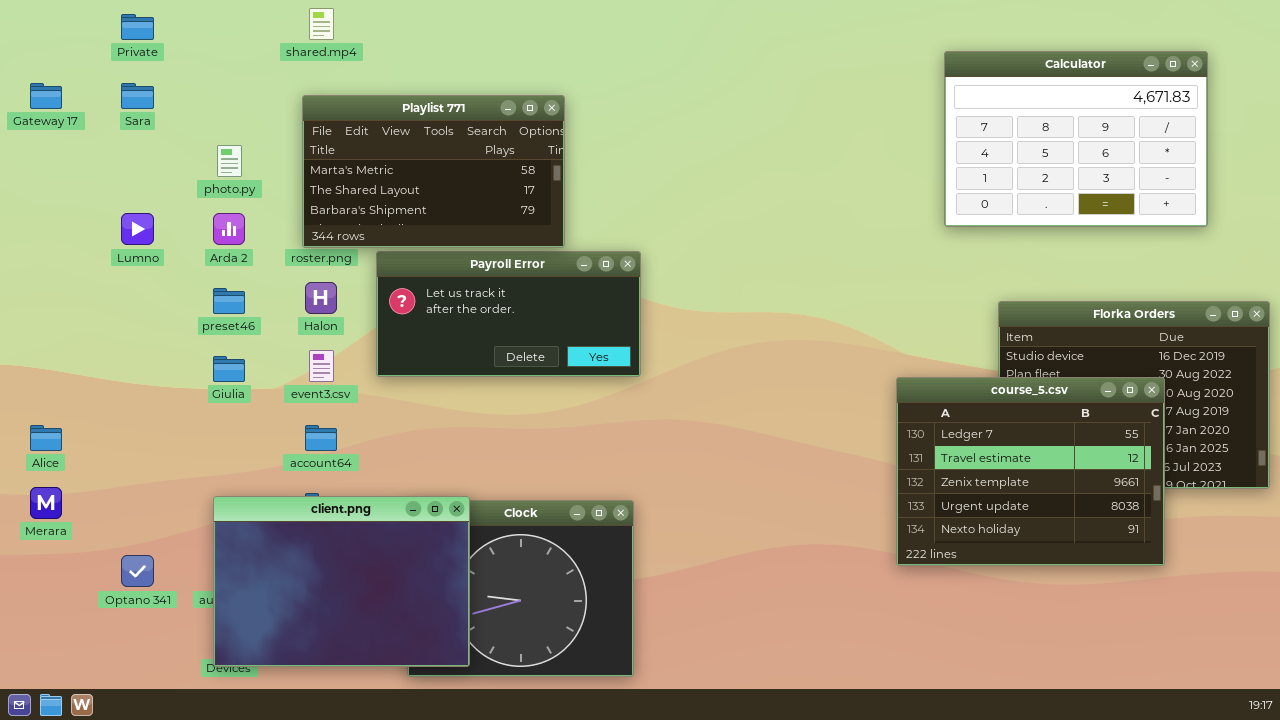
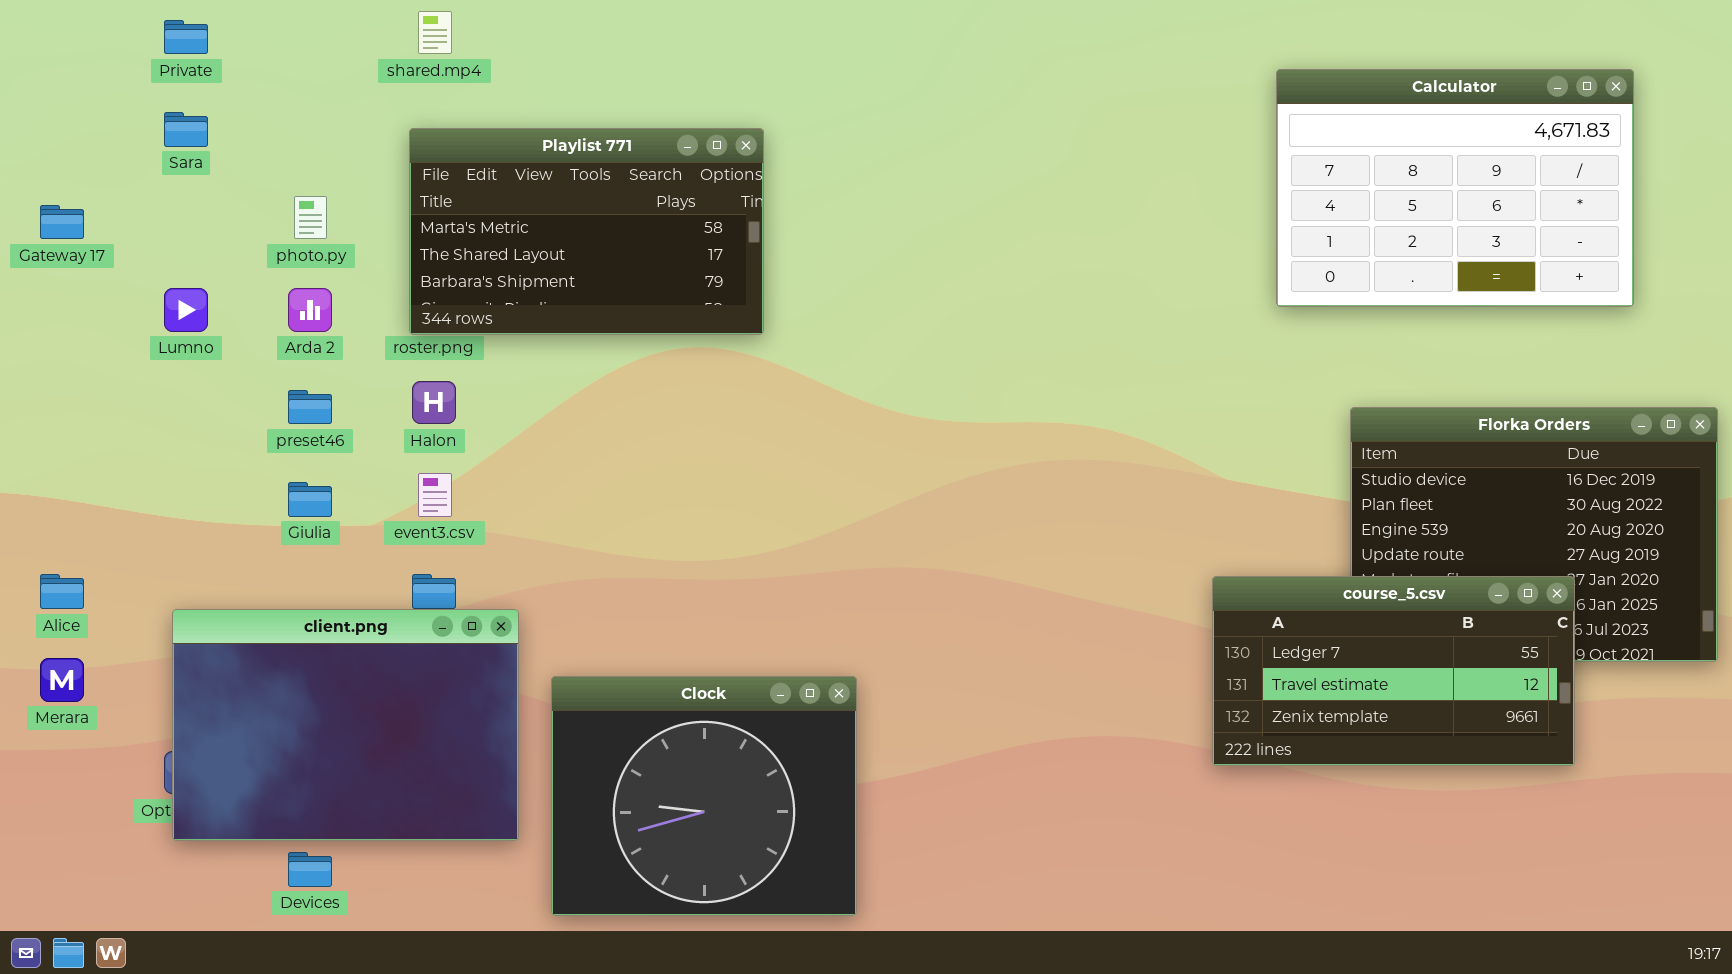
Gateway 17: [30,83,62,109] -> [40,205,84,239], moved
Payroll Error: [376,251,641,377] -> none, closed
course_5.csv: [896,377,1165,566] -> [1212,576,1575,766], resized
client.png: [213,496,470,667] -> [172,609,519,841], moved

